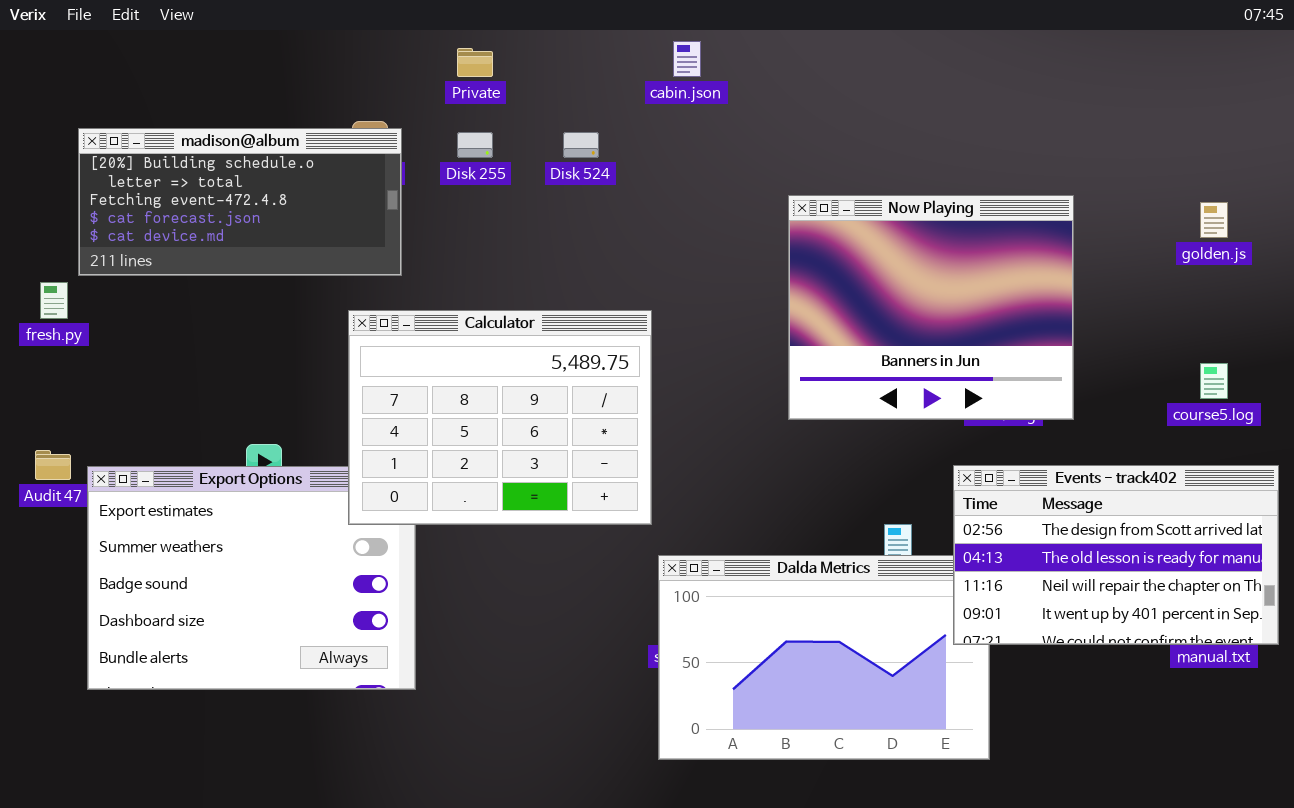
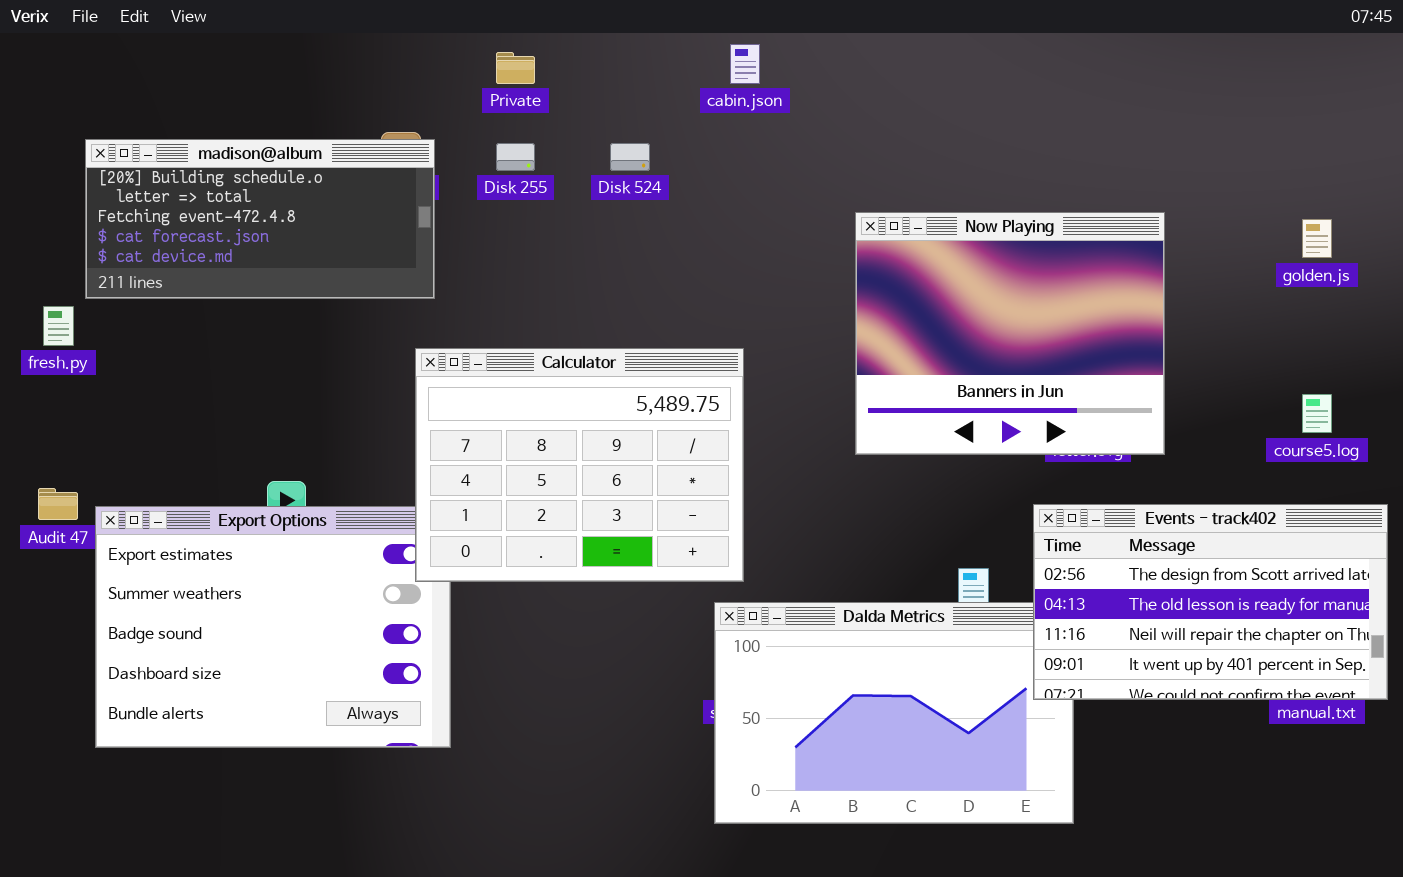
Calculator: [348,310,652,525] -> [415,348,744,582], moved

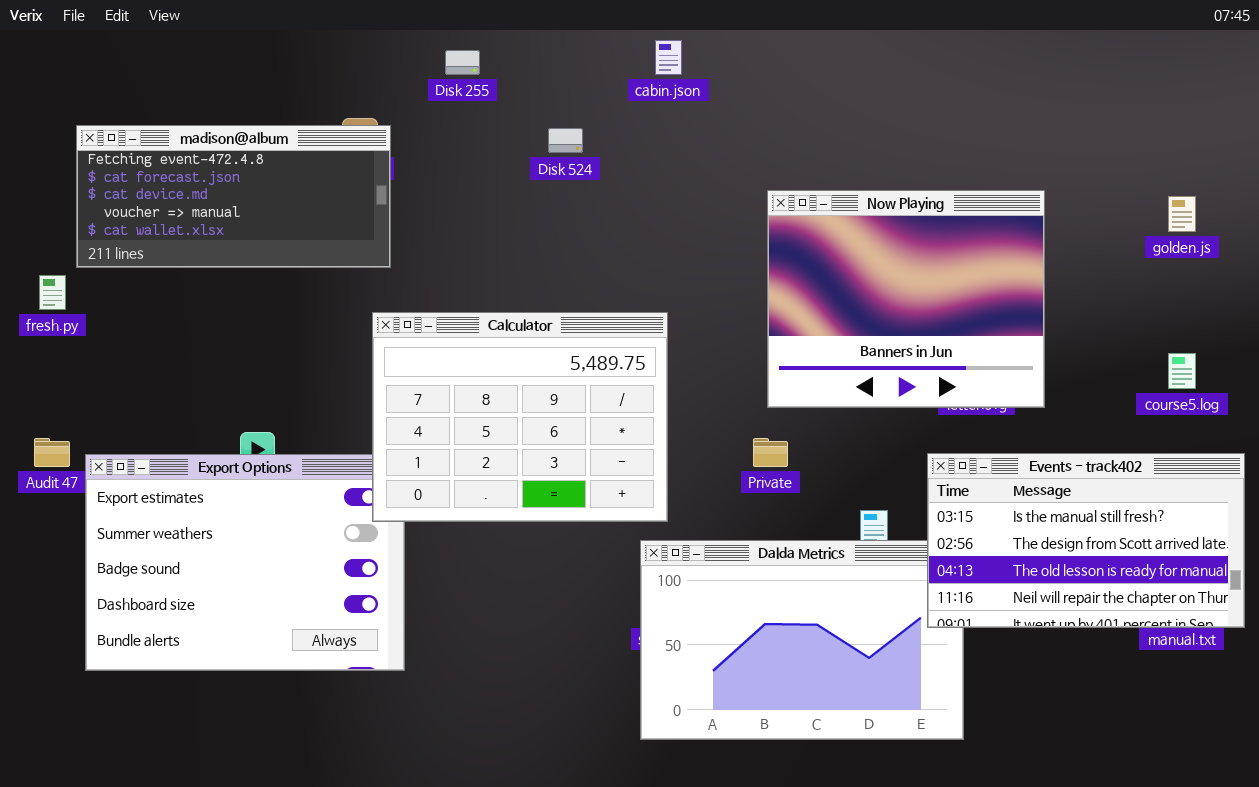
Private: [496,52,535,84] -> [753,438,788,467], moved
madison@album: [85,139,435,299] -> [76,125,391,268], scrolled down 2 rows
Disk 255: [496,143,535,171] -> [445,50,480,75], moved
Events - track402: [1033,504,1388,700] -> [927,453,1245,628], scrolled up 1 row

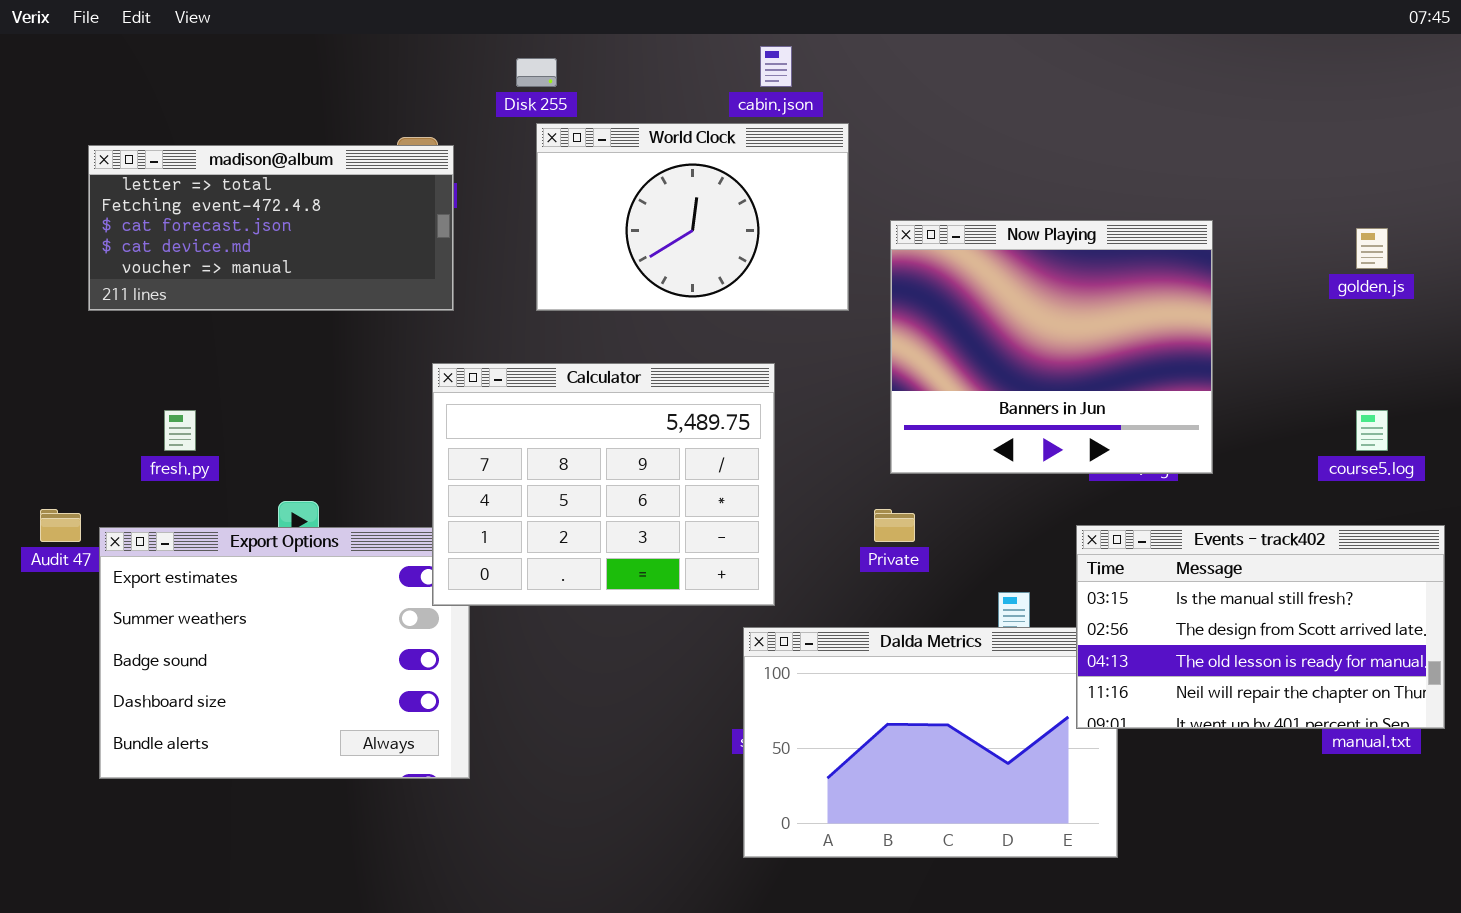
World Clock: none -> [536,123,849,311], opened
madison@album: [76,125,391,268] -> [88,145,454,311], scrolled up 1 row
fresh.py: [39,275,66,310] -> [164,410,196,451], moved

